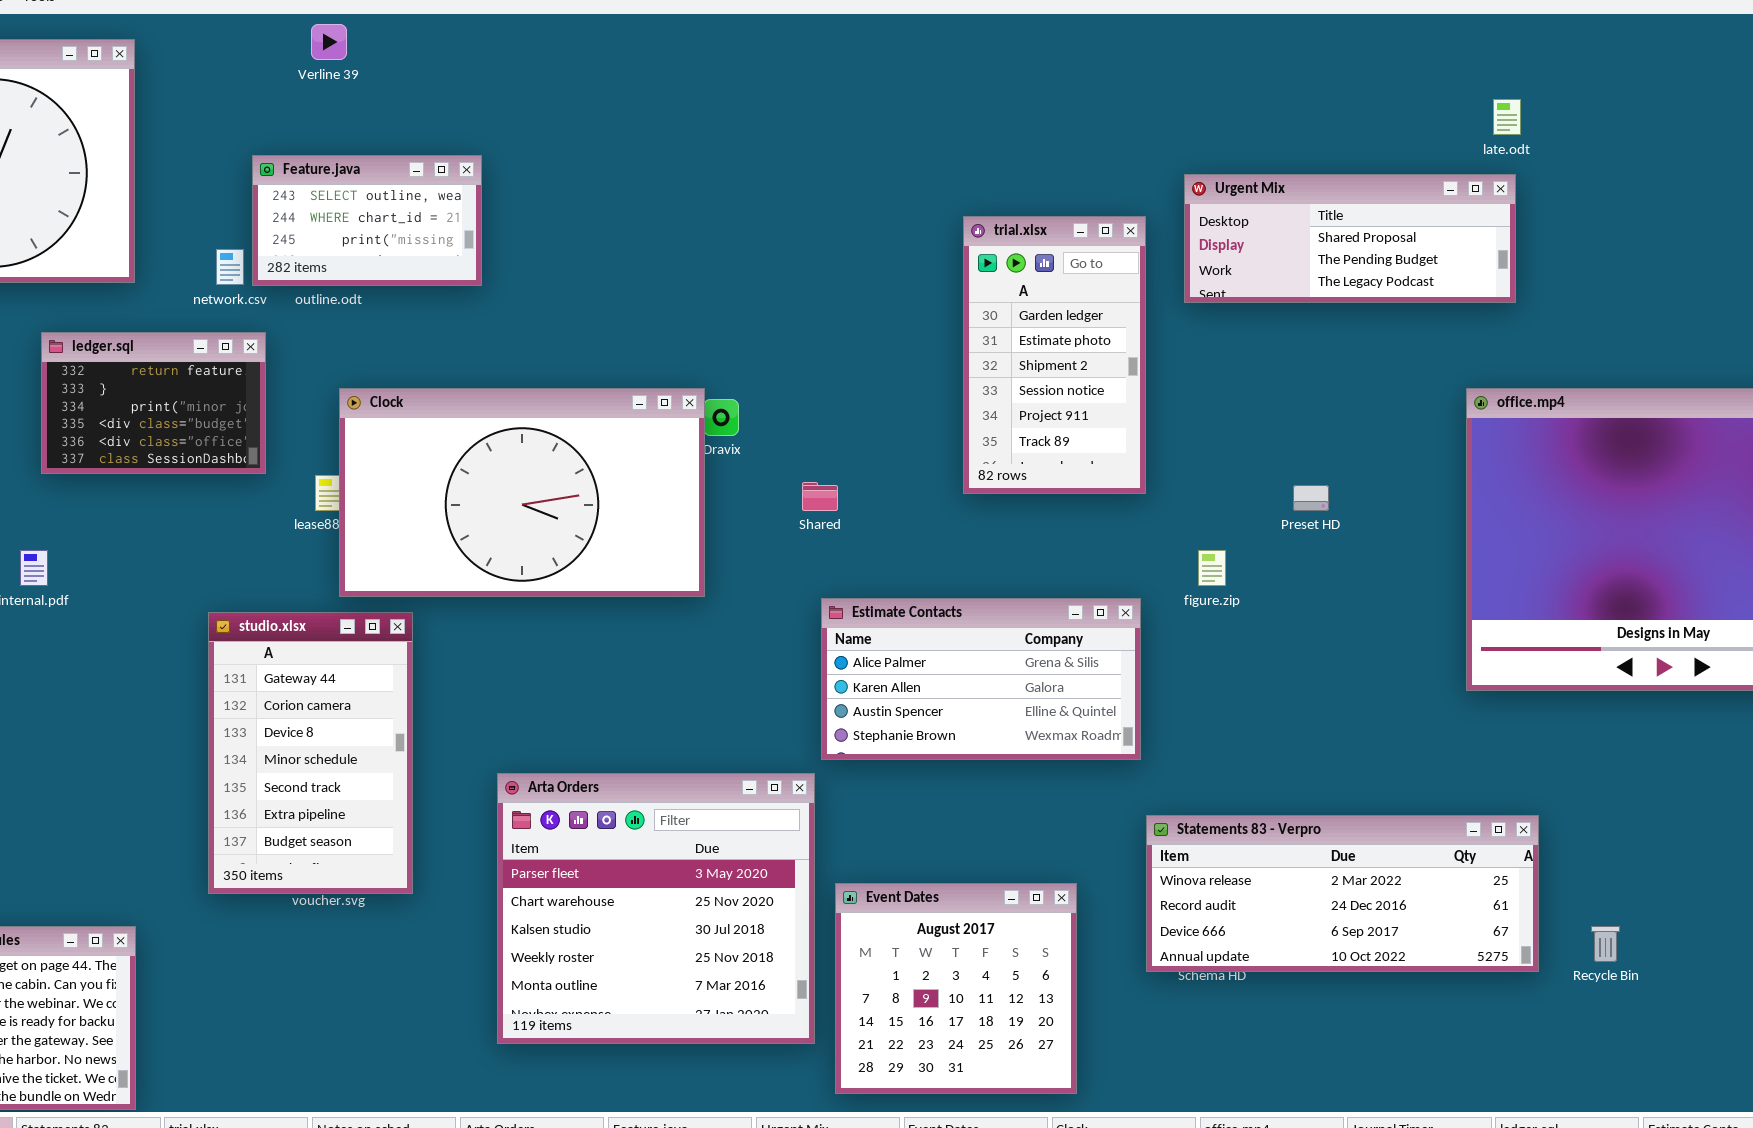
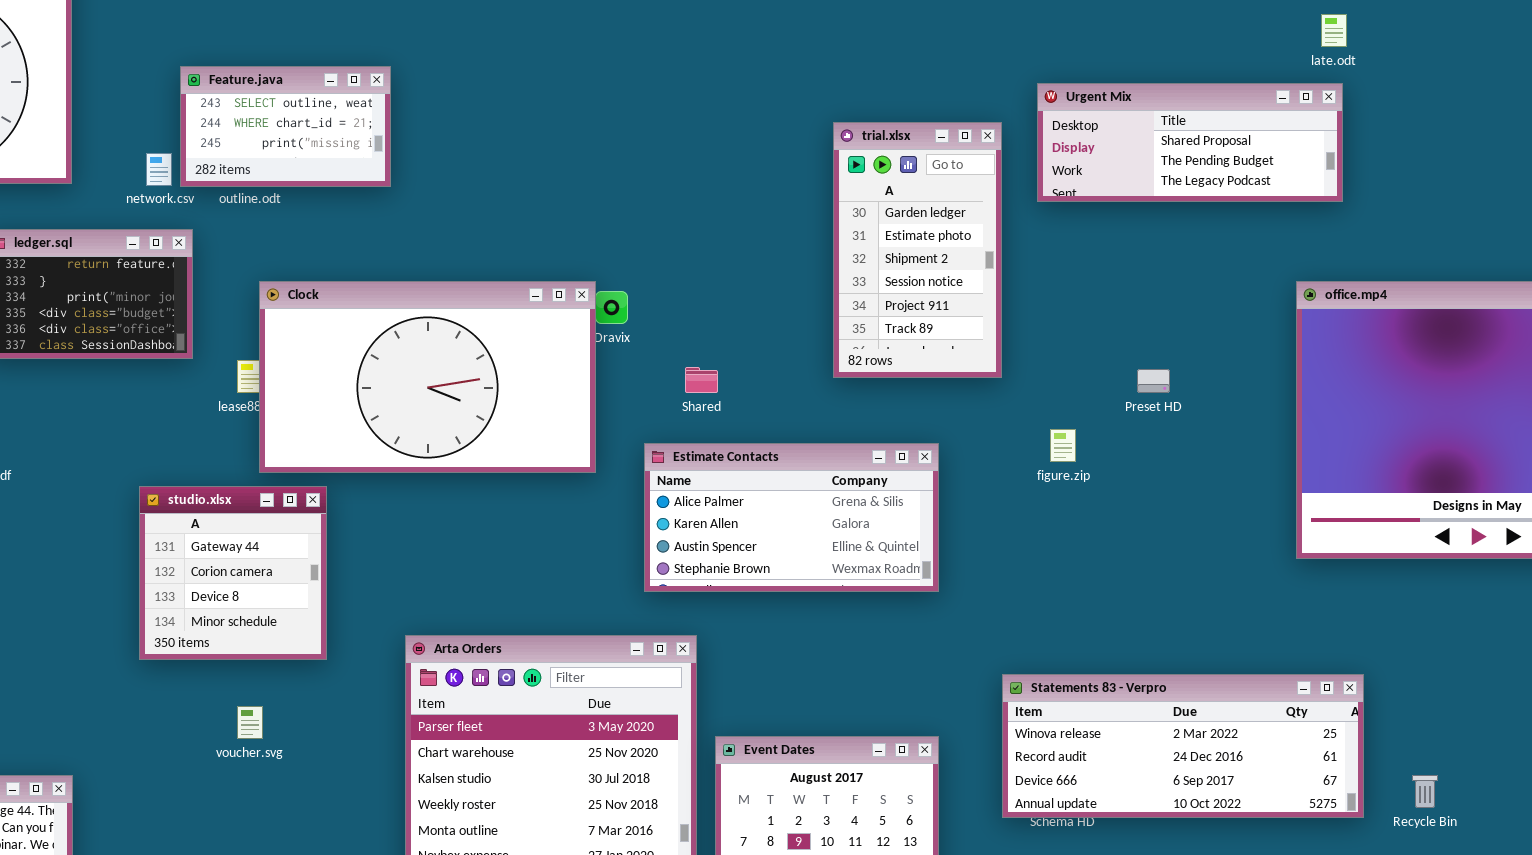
Estimate Contacts: [821,598,1141,760] -> [644,443,939,592], moved
studio.xlsx: [208,612,413,894] -> [139,486,327,660], resized

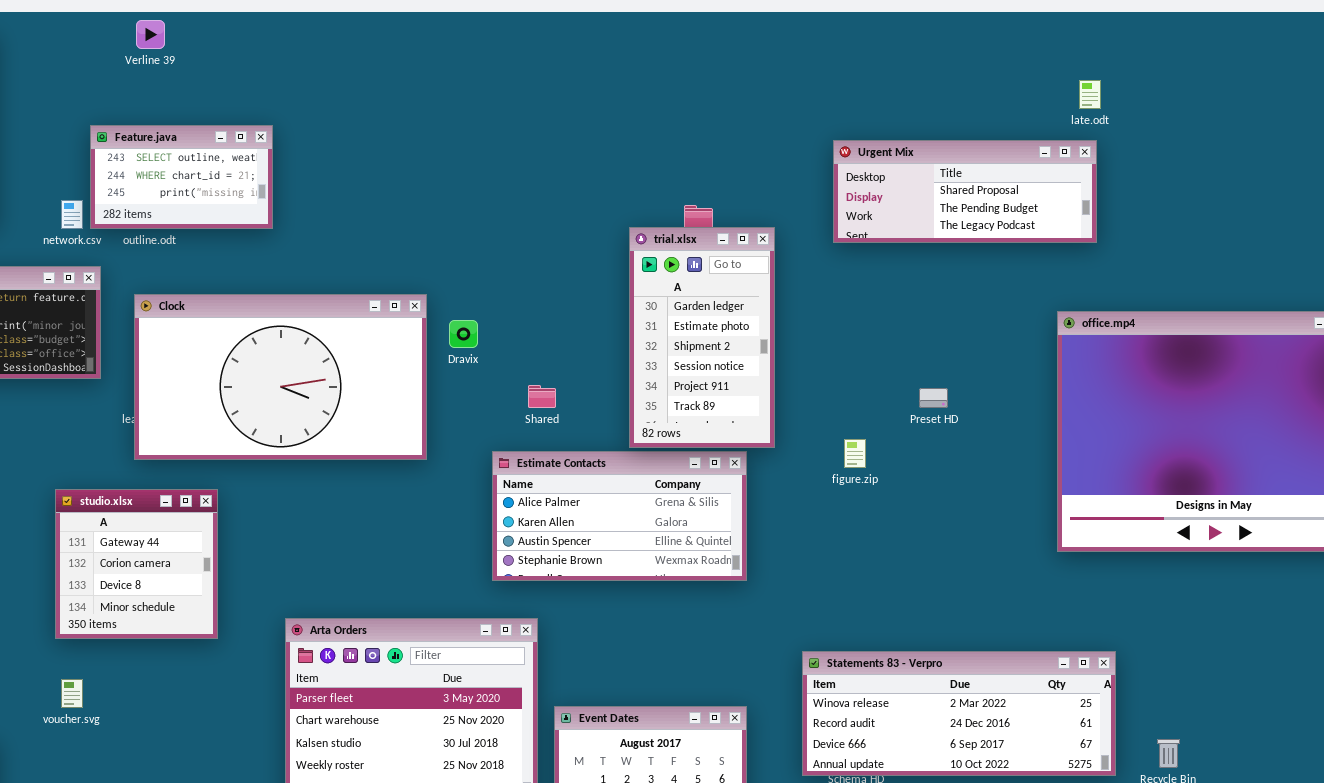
trial.xlsx: [833,122,1002,378] -> [629,227,775,448], moved
Clock: [259,281,596,473] -> [134,294,427,460], moved
voucher.svg: [237,706,263,739] -> [61,679,83,708], moved

